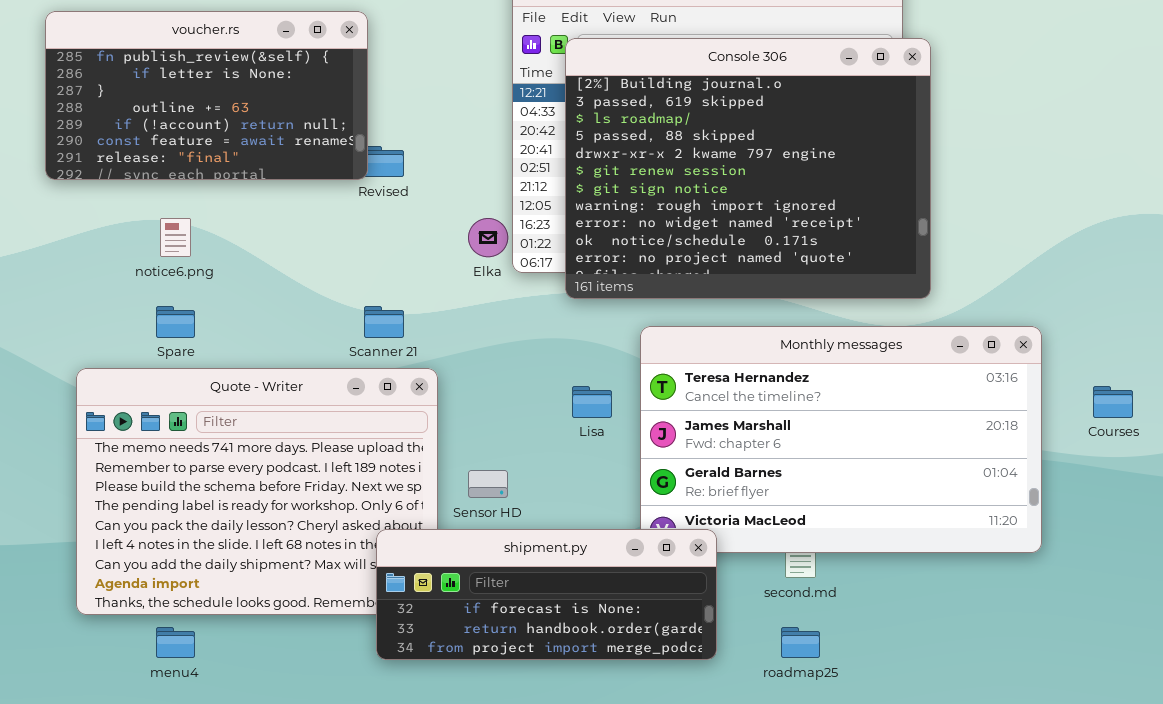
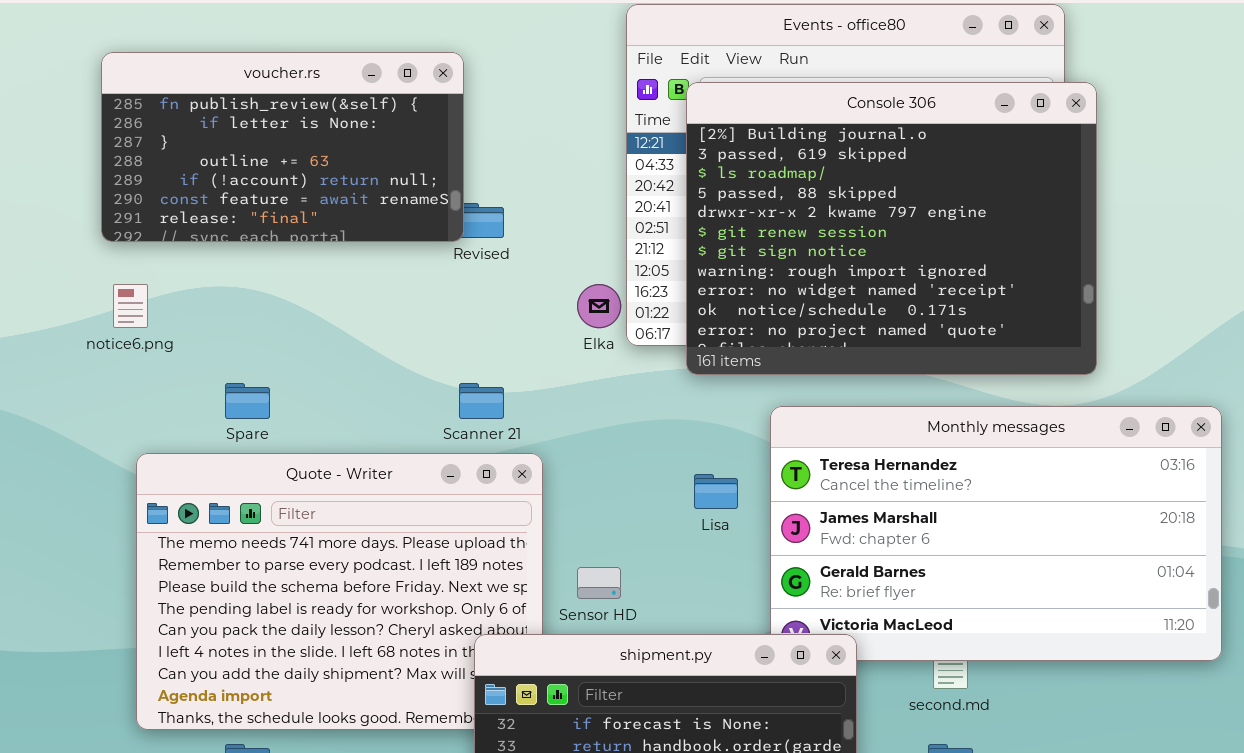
notice6.png: [160,218,191,257] -> [113,284,148,328], moved

